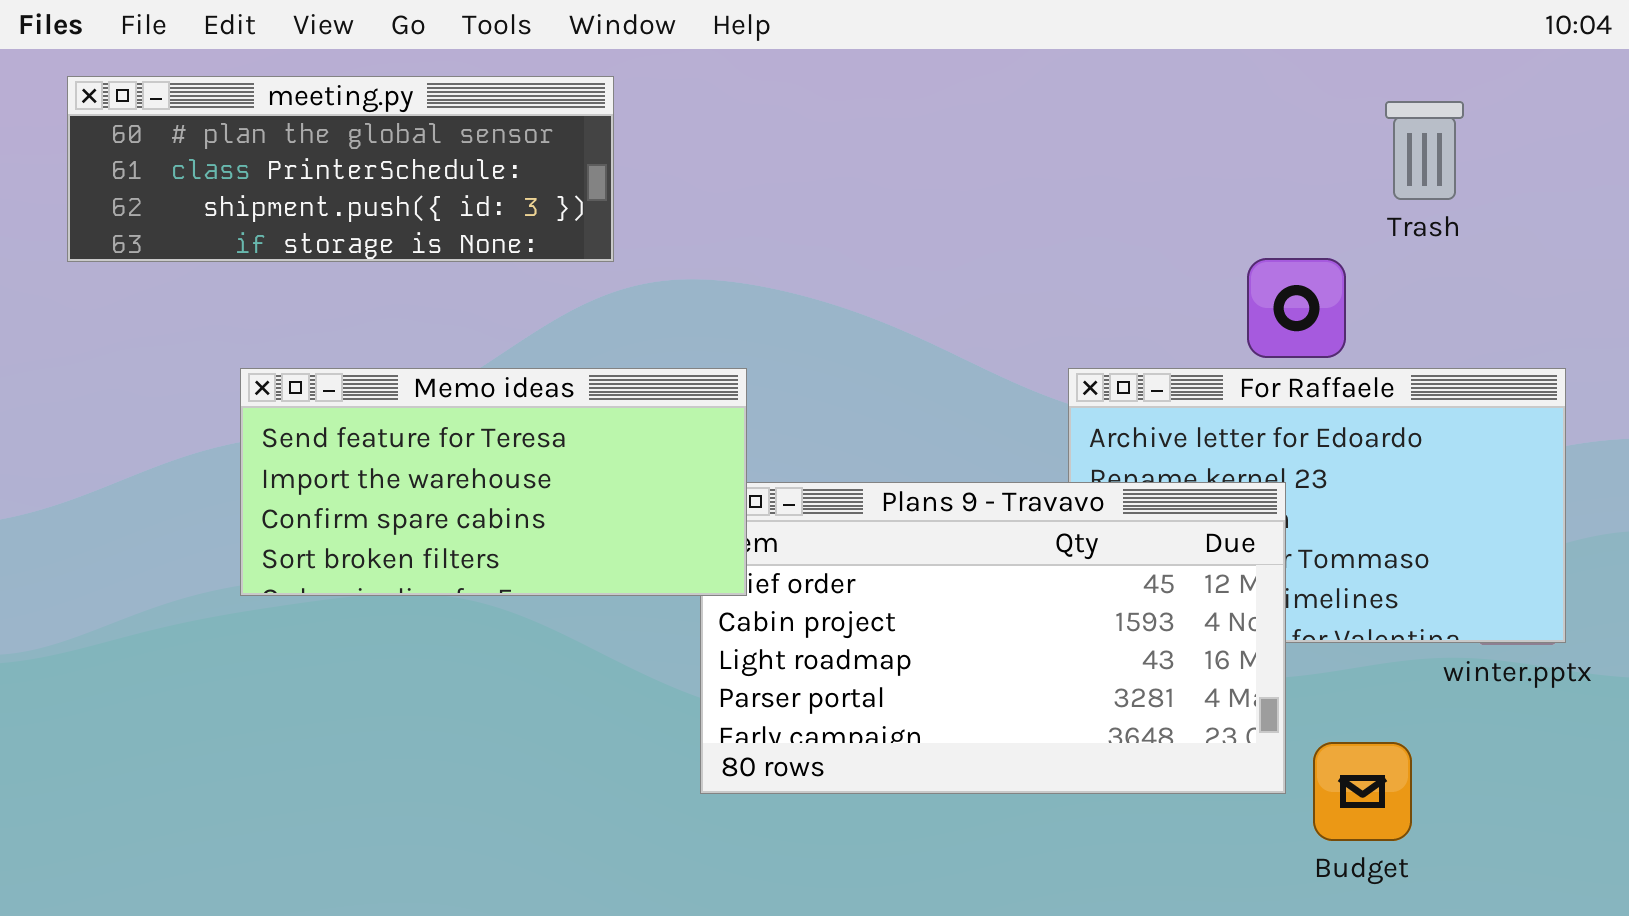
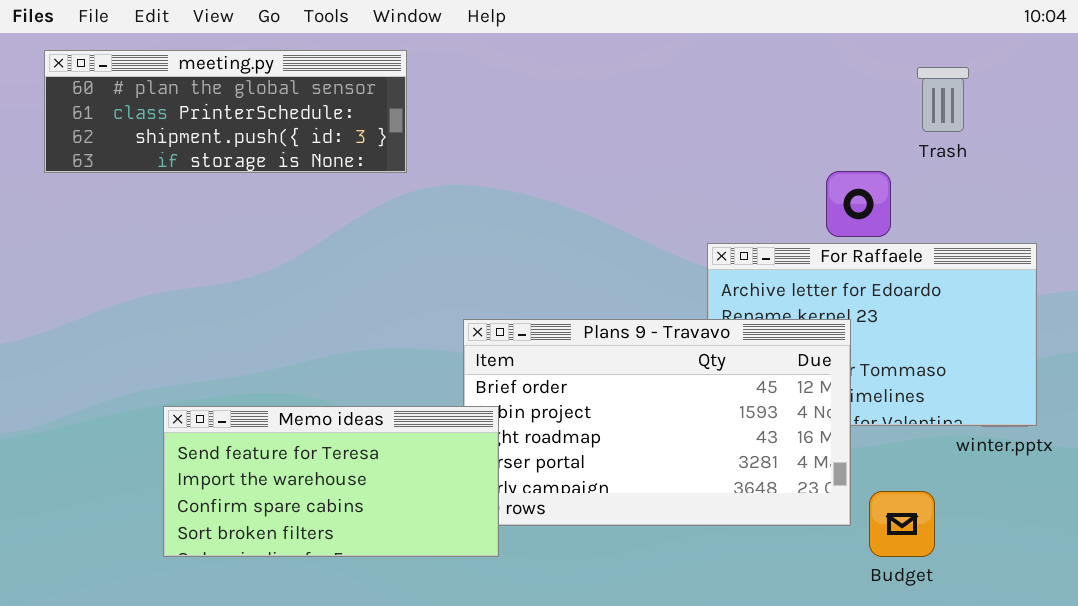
Memo ideas: [240,368,747,596] -> [163,406,499,557], moved

